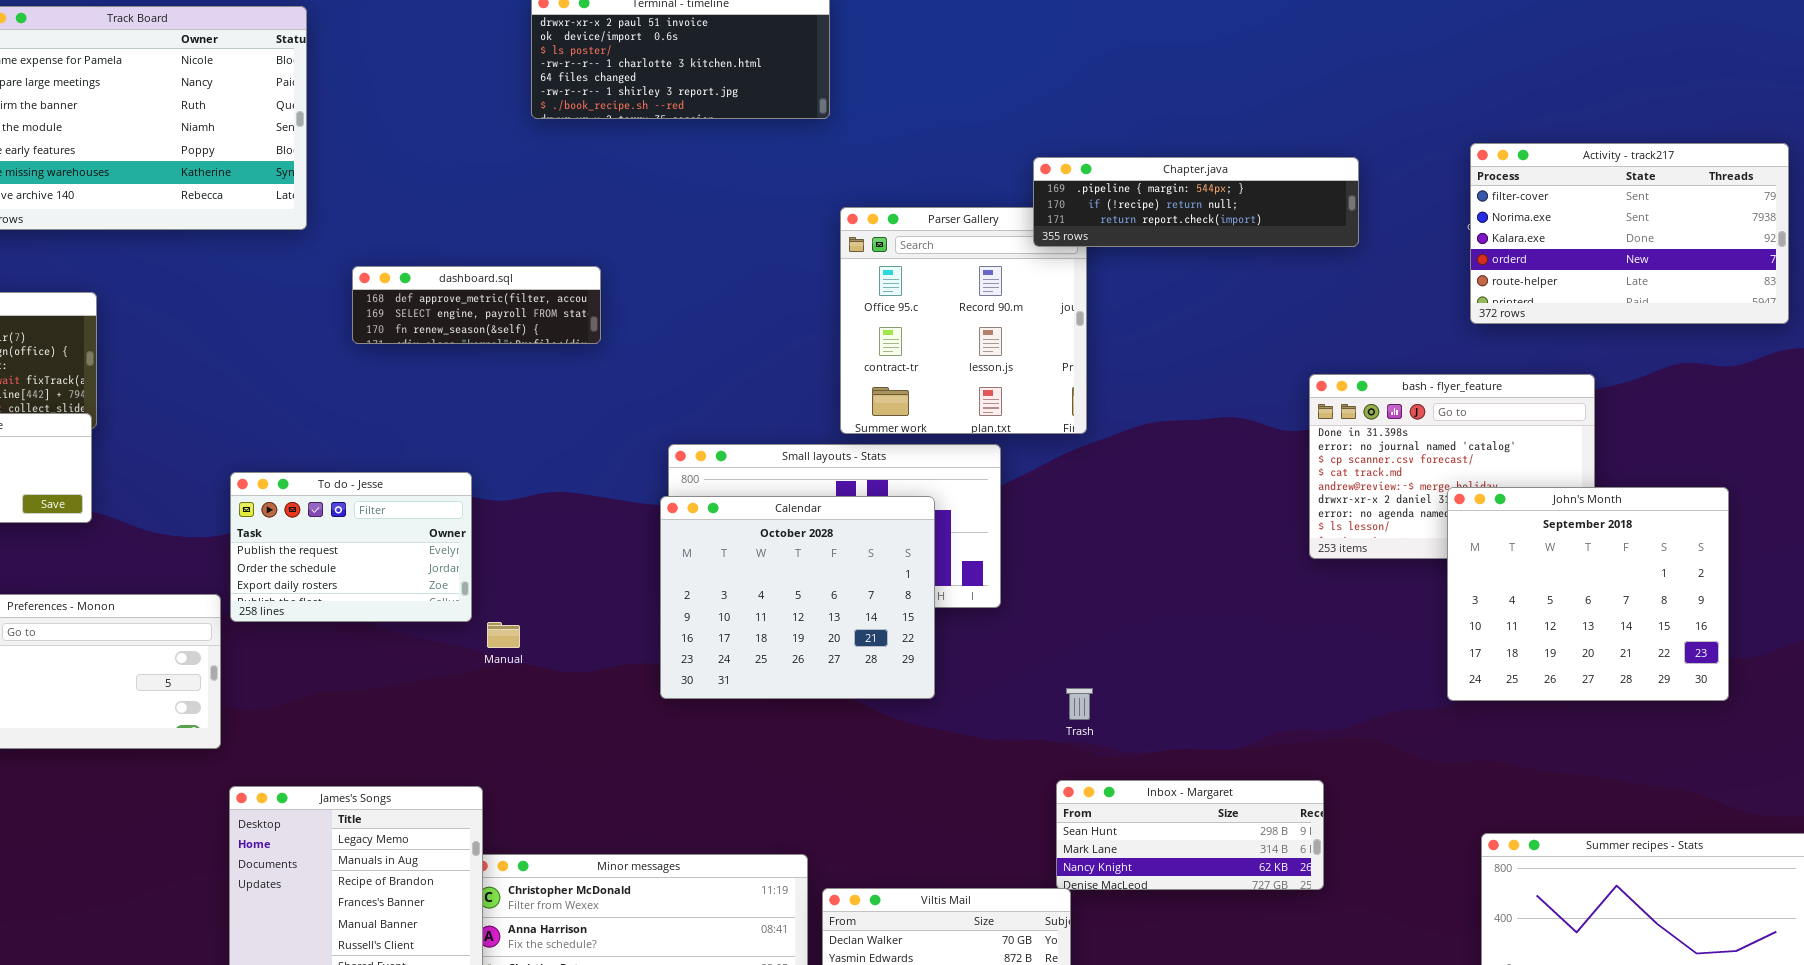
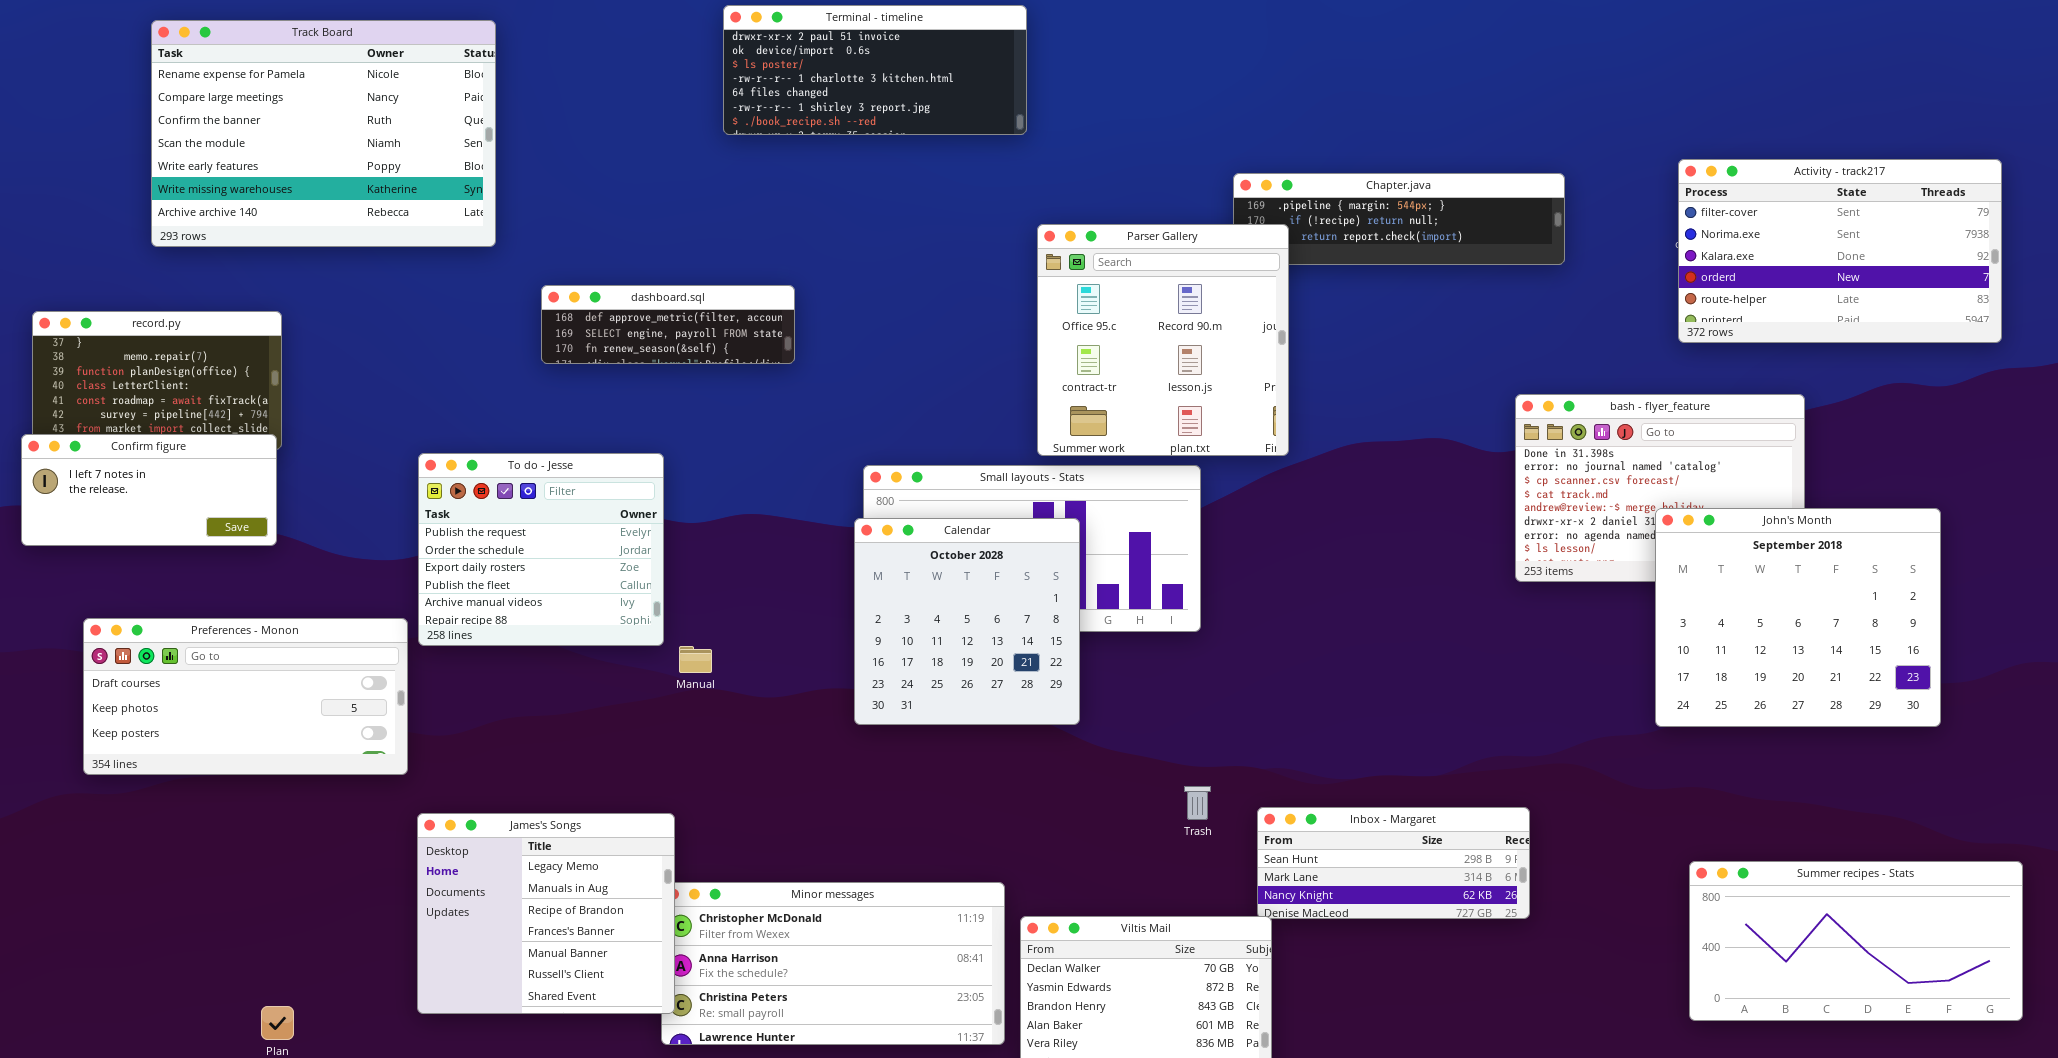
Parser Gallery: [840,207,1087,434] -> [1037,224,1289,456], raised
To do - Jesse: [230,472,472,622] -> [418,453,664,646], resized
Calendar: [660,496,935,699] -> [854,518,1080,725], resized
Trash: [1066,688,1093,720] -> [1184,786,1211,820], moved

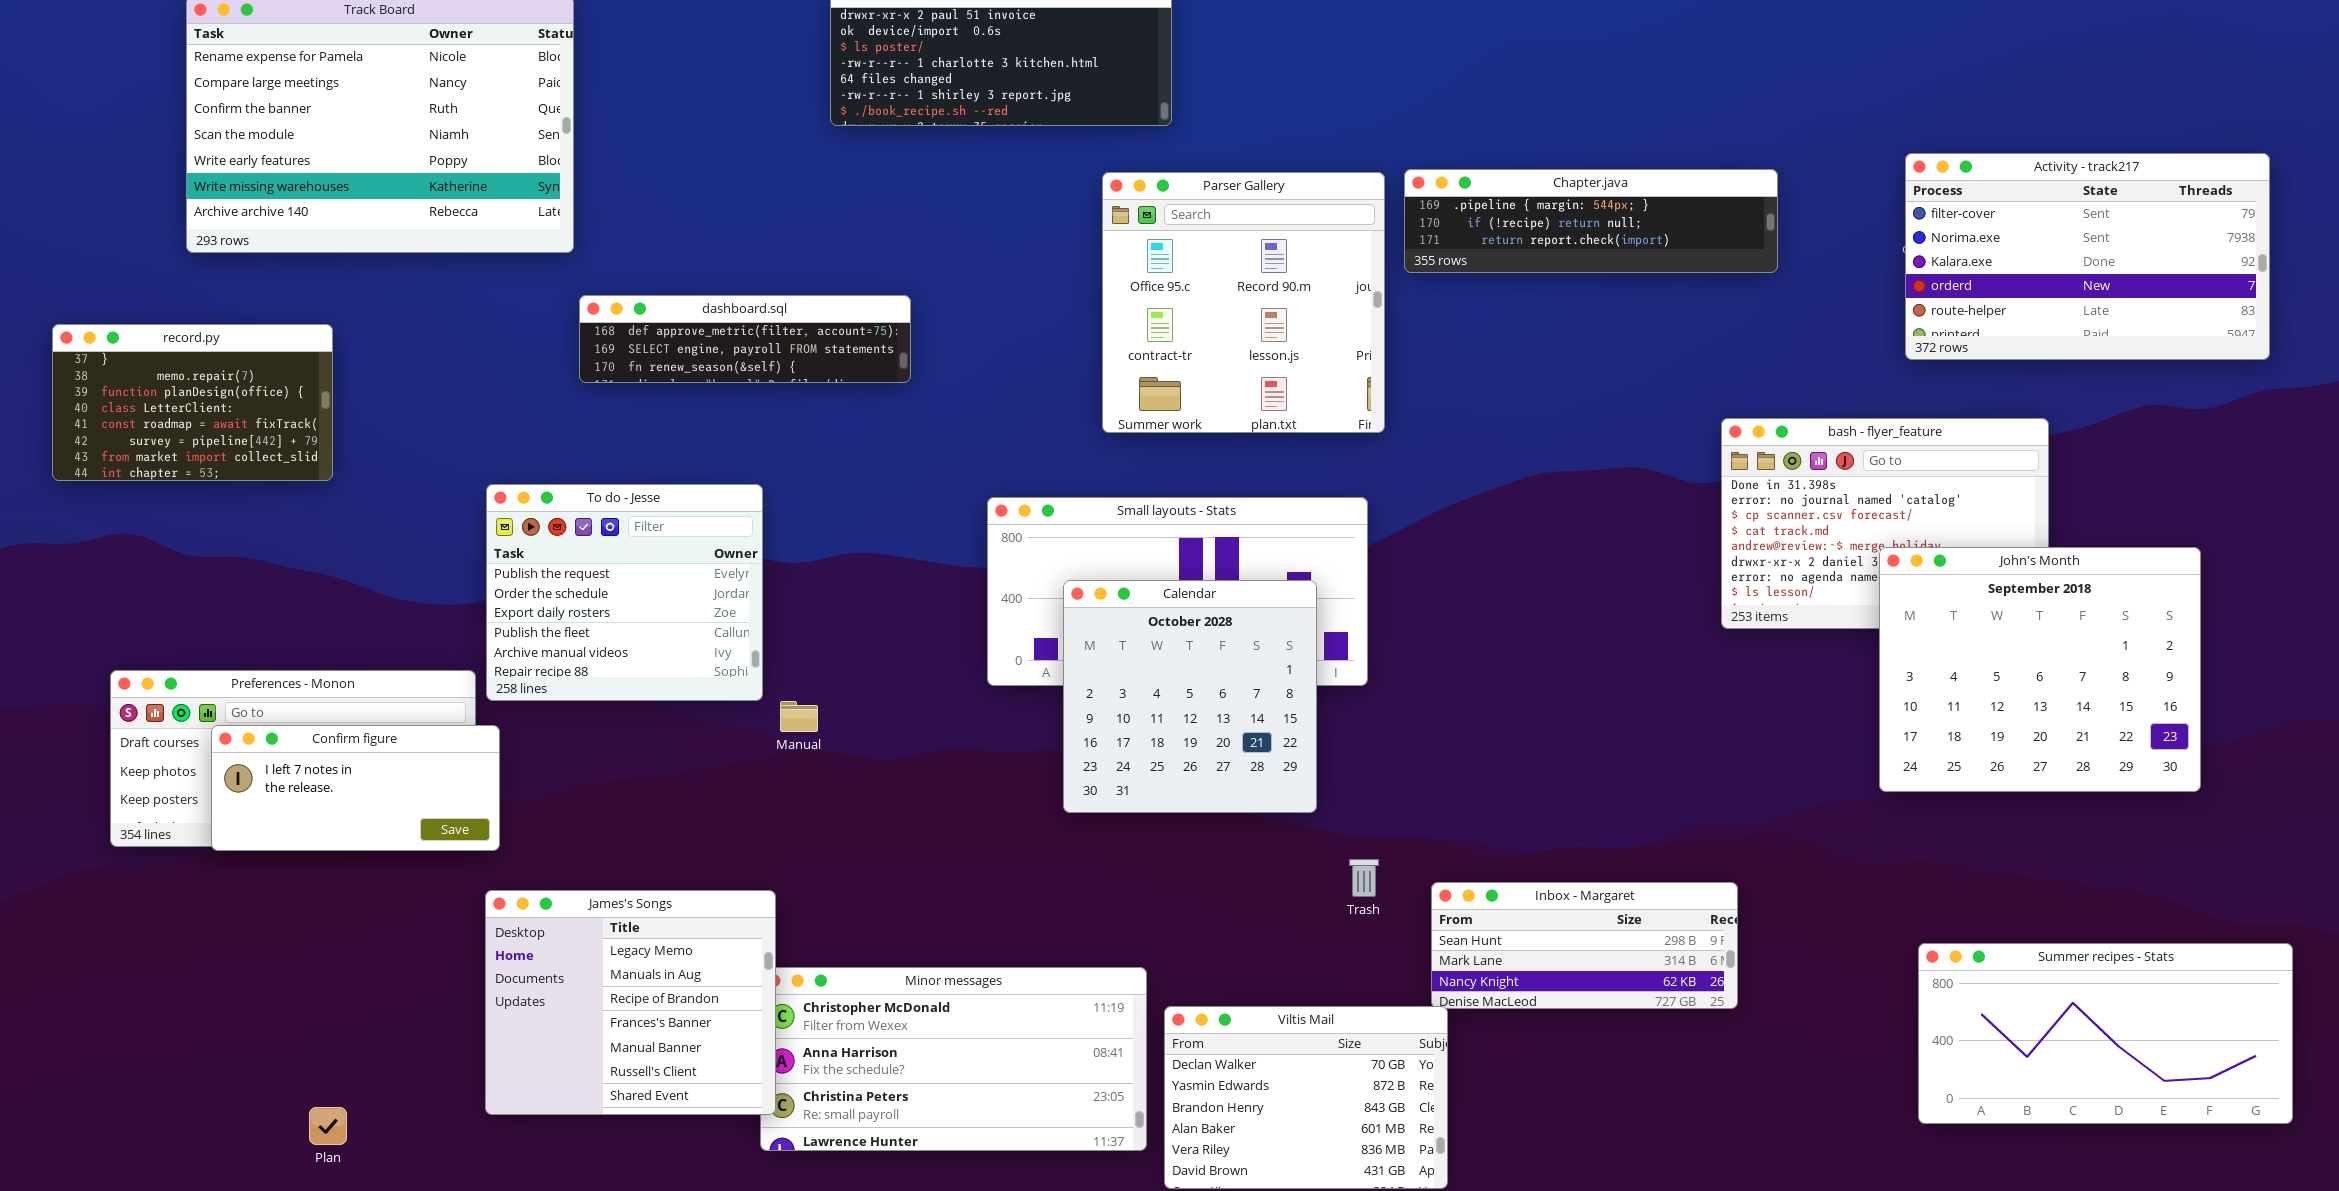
Parser Gallery: [1037,224,1289,456] -> [1102,172,1385,433], moved
dashboard.sql: [541,285,795,364] -> [579,295,911,383], resized
Confirm figure: [21,434,277,546] -> [211,725,500,851], moved
Calendar: [854,518,1080,725] -> [1063,580,1317,813], moved

